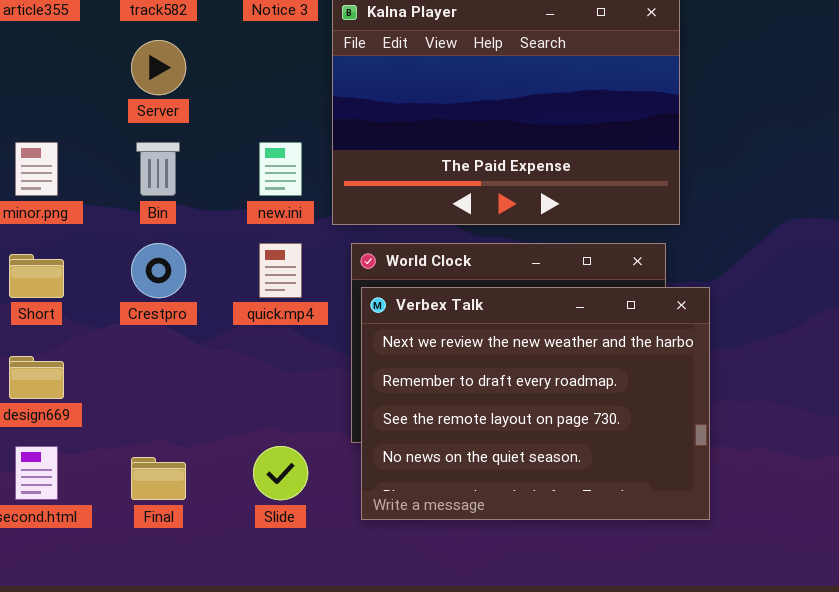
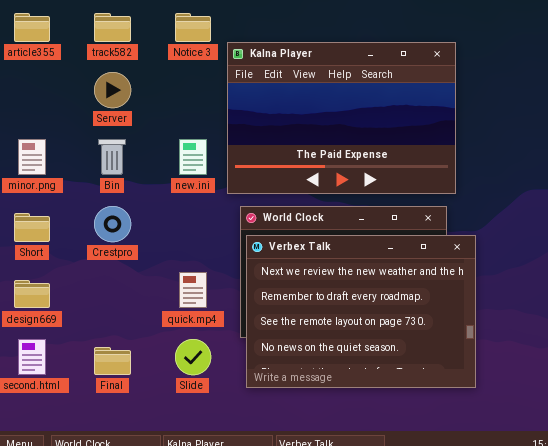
quick.mp4: [259,243,302,298] -> [179,272,207,308], moved

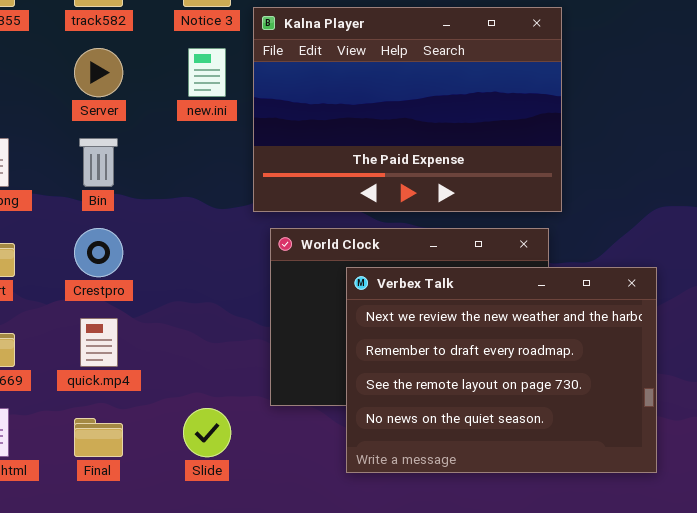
new.ini: [179,139,207,175] -> [188,48,226,97], moved
Verbex Talk: [246,235,476,388] -> [346,267,657,473], moved
quick.mp4: [179,272,207,308] -> [80,318,118,367], moved

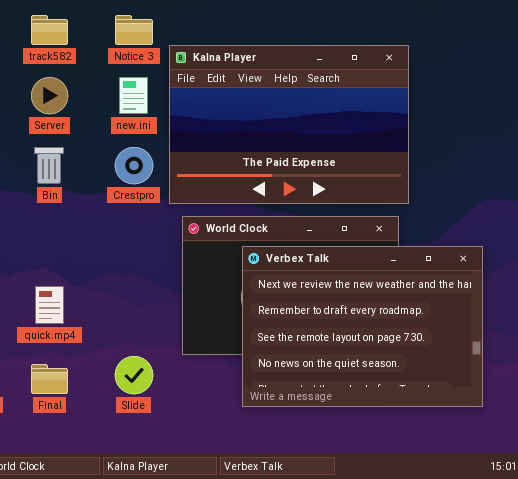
Crestpro: [74,228,123,277] -> [115,147,153,184], moved

